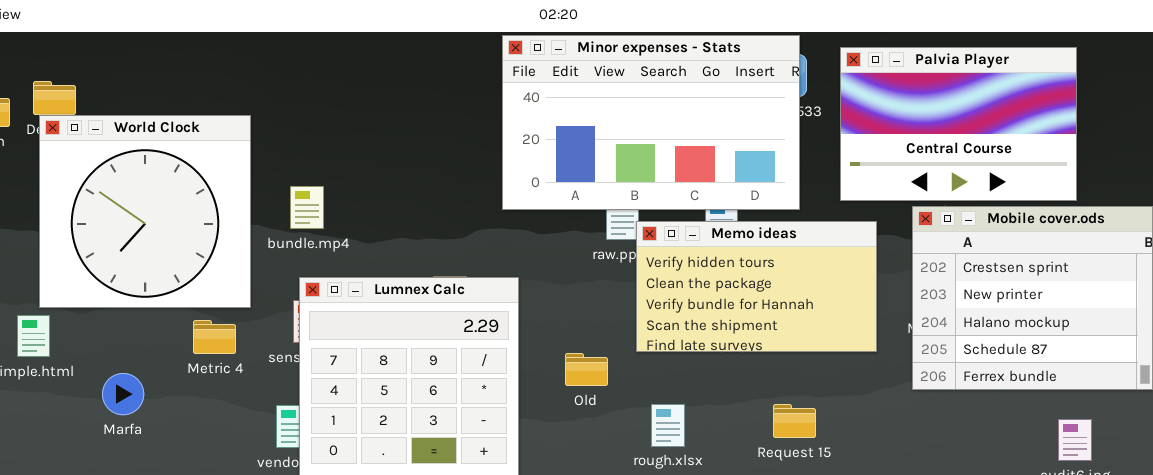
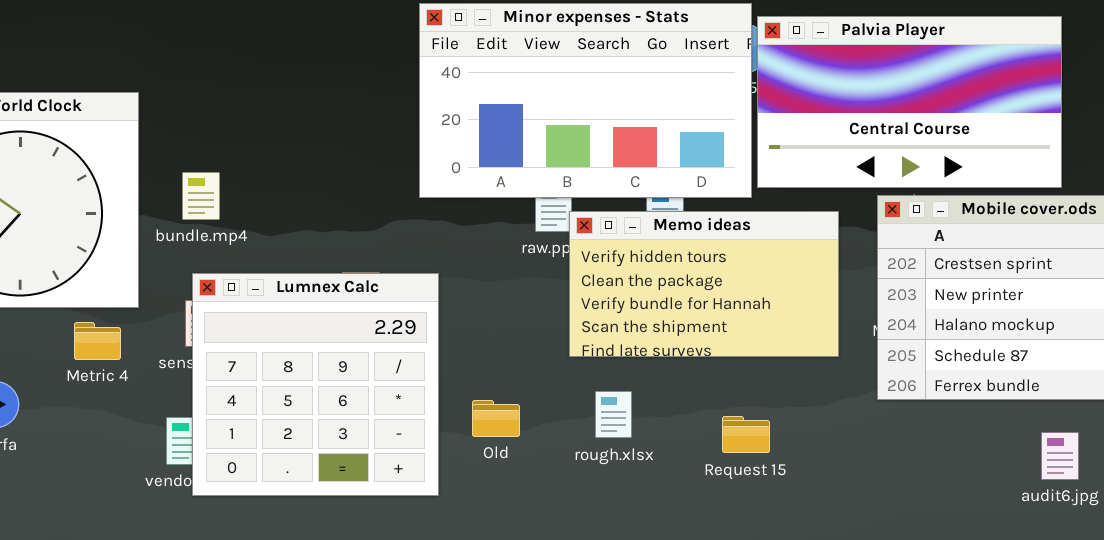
Palvia Player: [840,47,1077,201] -> [757,16,1062,188], resized
Old: [565,353,608,386] -> [472,400,520,437], moved
rough.xlsx: [651,404,685,447] -> [595,391,632,438], moved

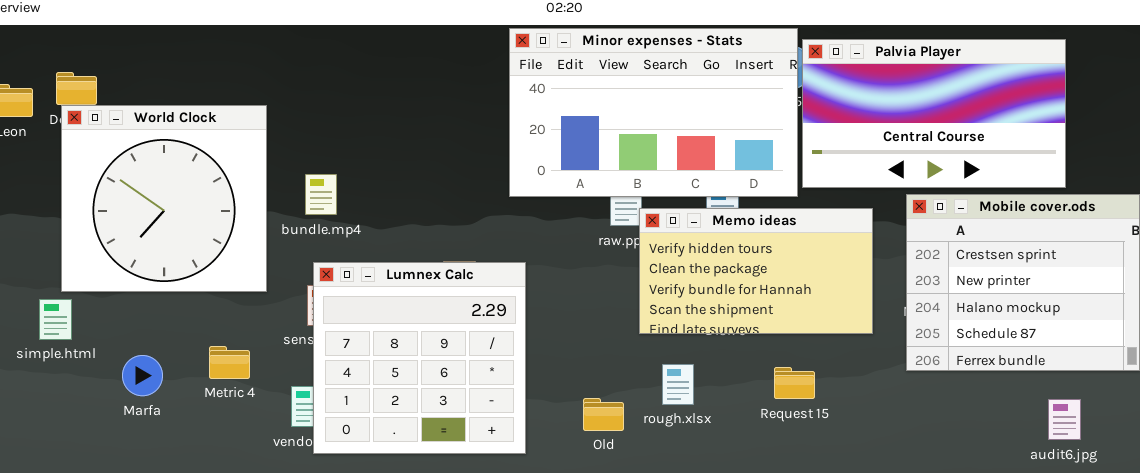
Metric 4: [74,322,121,360] -> [209,346,250,379], moved
Old: [472,400,520,437] -> [583,398,624,431], moved
Request 15: [722,416,770,453] -> [774,367,815,399], moved

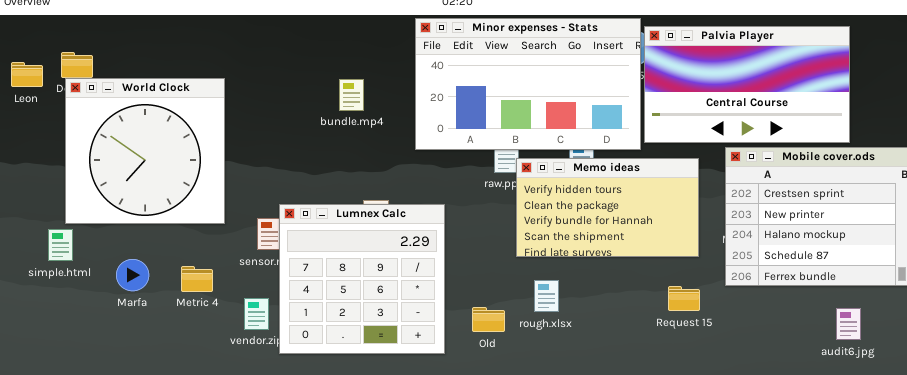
bundle.mp4: [305,174,337,215] -> [339,79,364,111], moved
Lumnex Calc: [313,262,526,454] -> [279,204,445,354], moved
Marfa: [122,355,163,396] -> [116,259,149,291], moved
Request 15: [774,367,815,399] -> [668,286,700,311], moved

